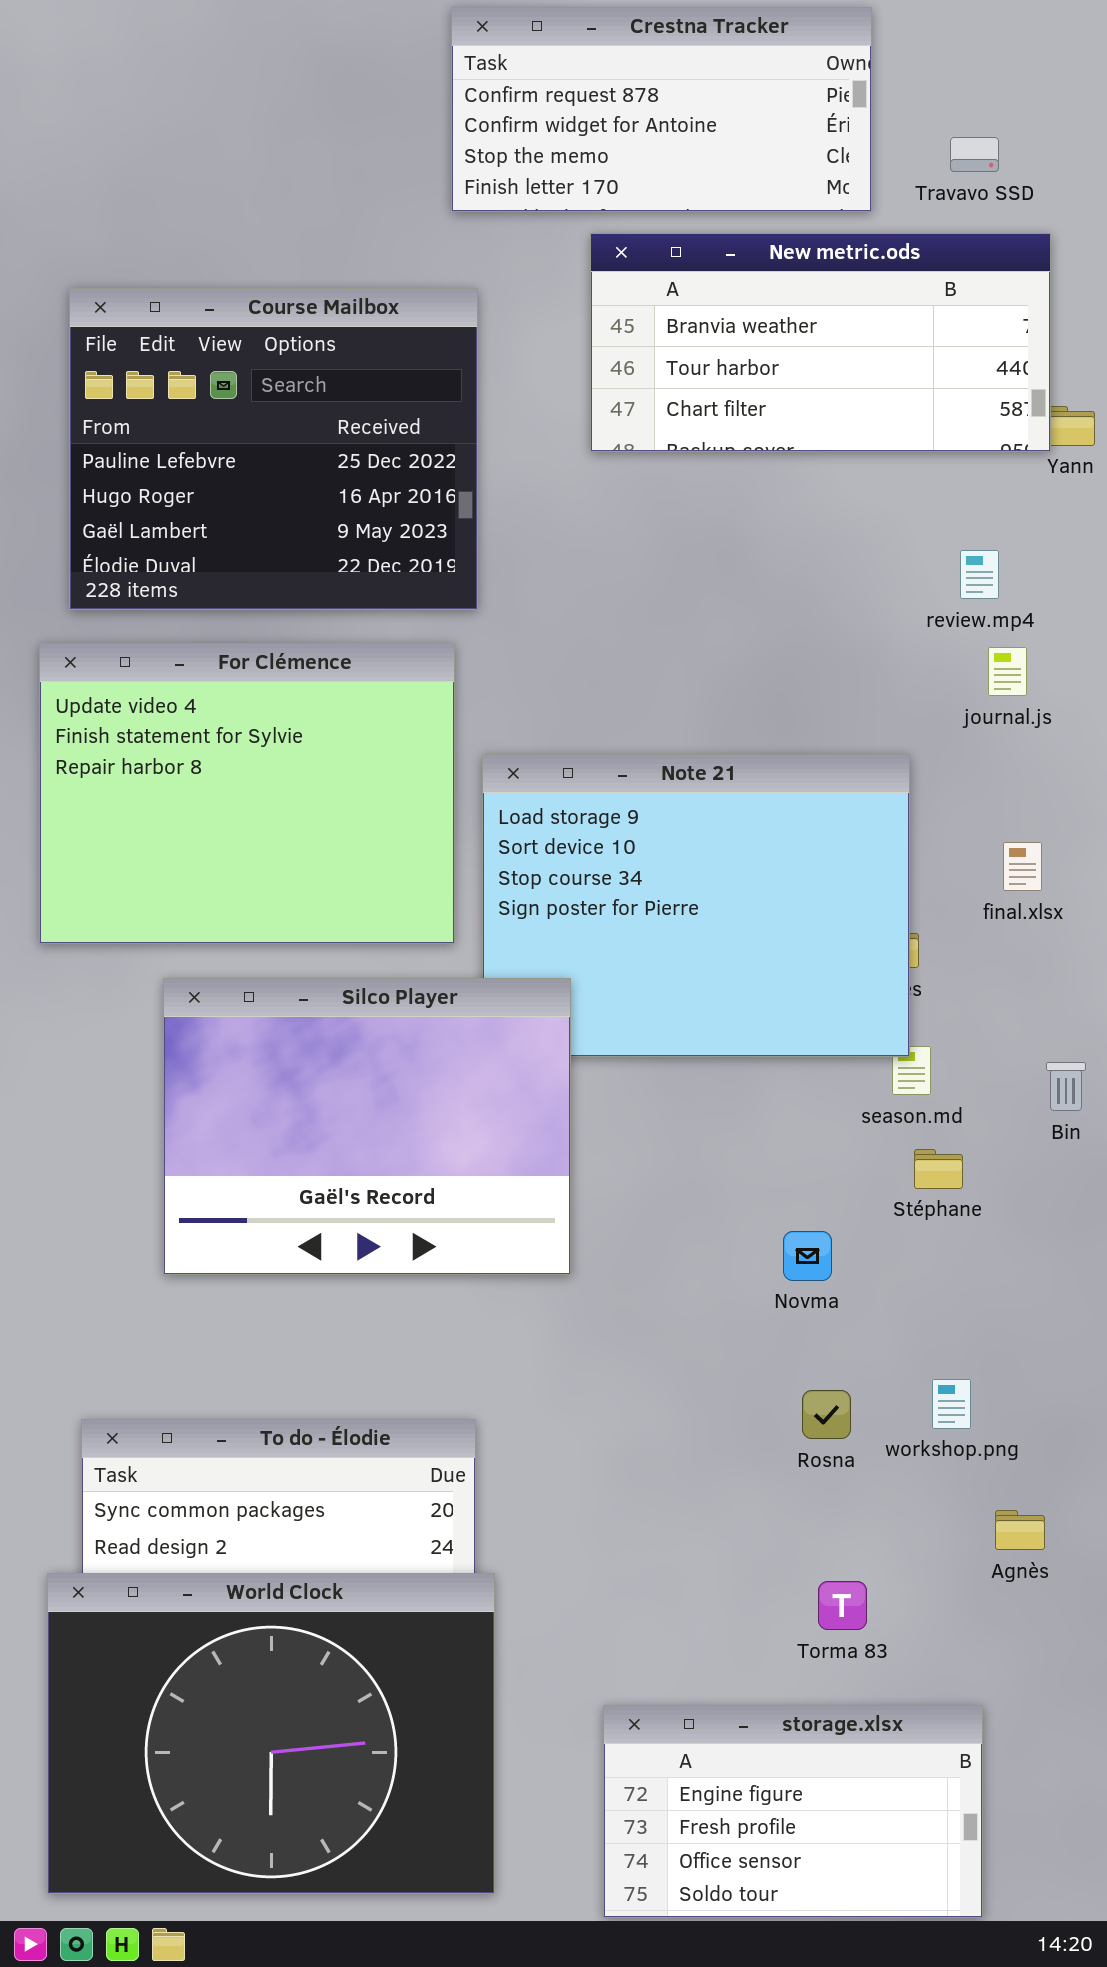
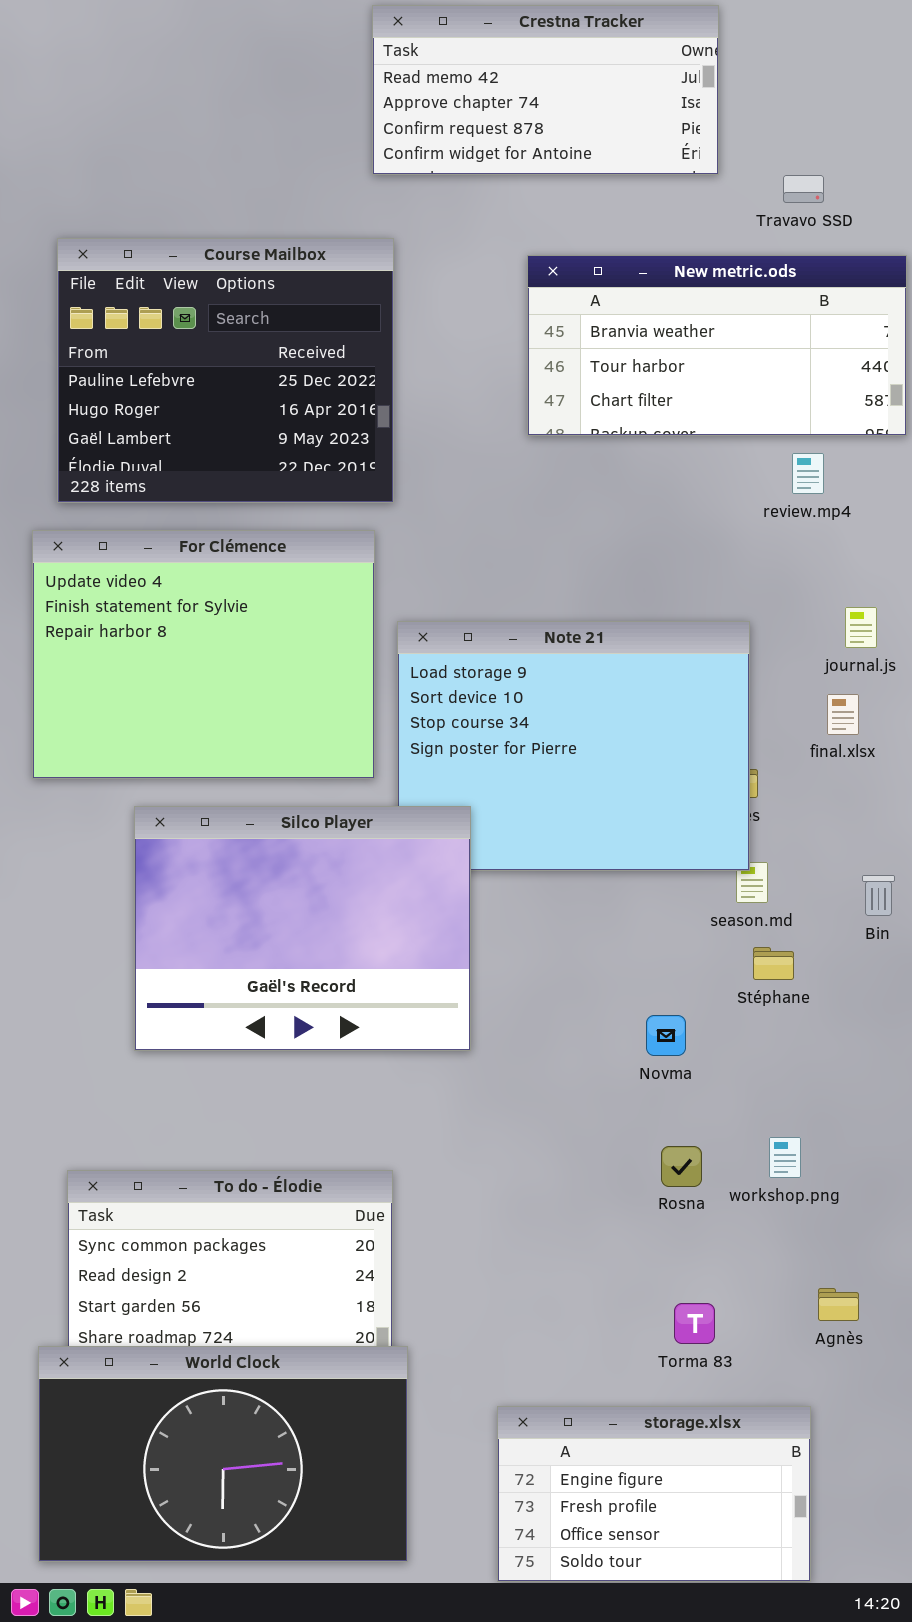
Crestna Tracker: [451,7,872,212] -> [372,5,719,175], scrolled up 2 rows
Travavo SSD: [950,137,999,172] -> [783,175,824,203], moved
New metric.ods: [590,233,1051,452] -> [527,255,907,436], moved
journal.js: [988,647,1027,696] -> [845,607,877,648], moved
Agnès: [995,1510,1045,1550] -> [818,1288,859,1321], moved
World Clock: [47,1573,495,1894] -> [38,1346,408,1562], resized

